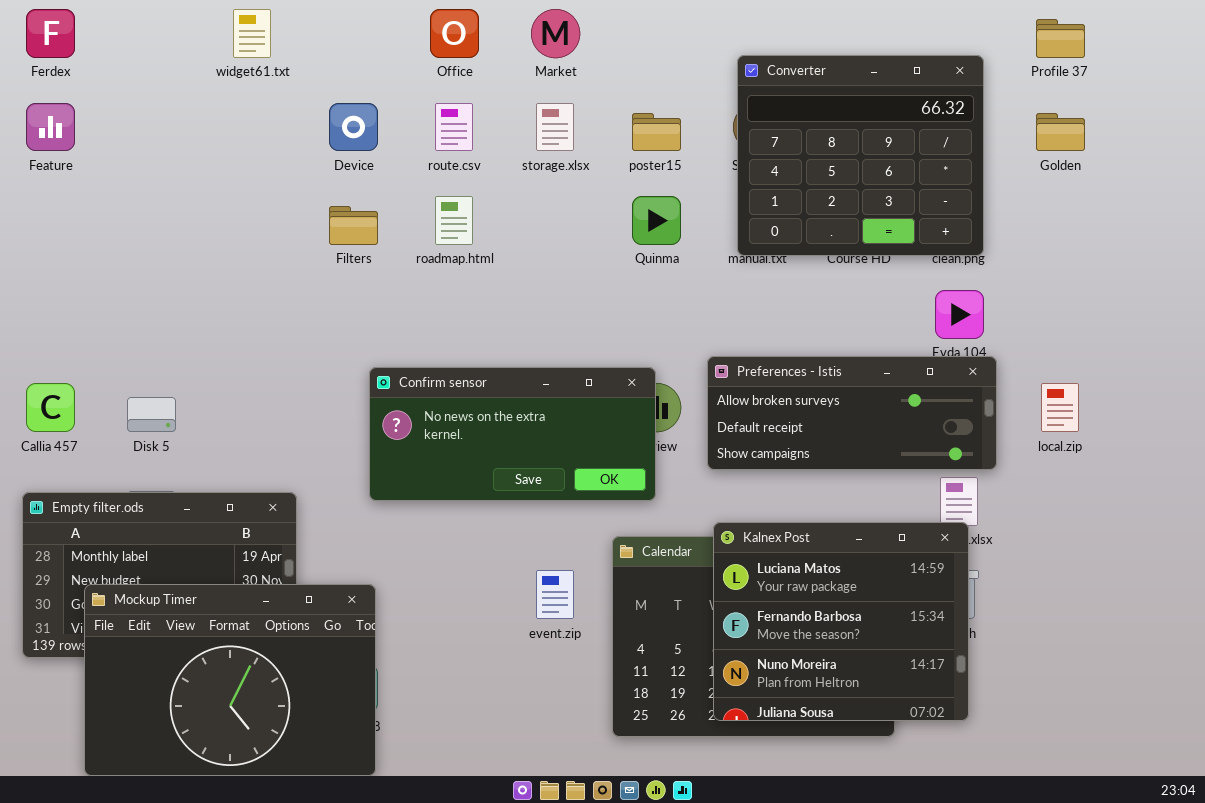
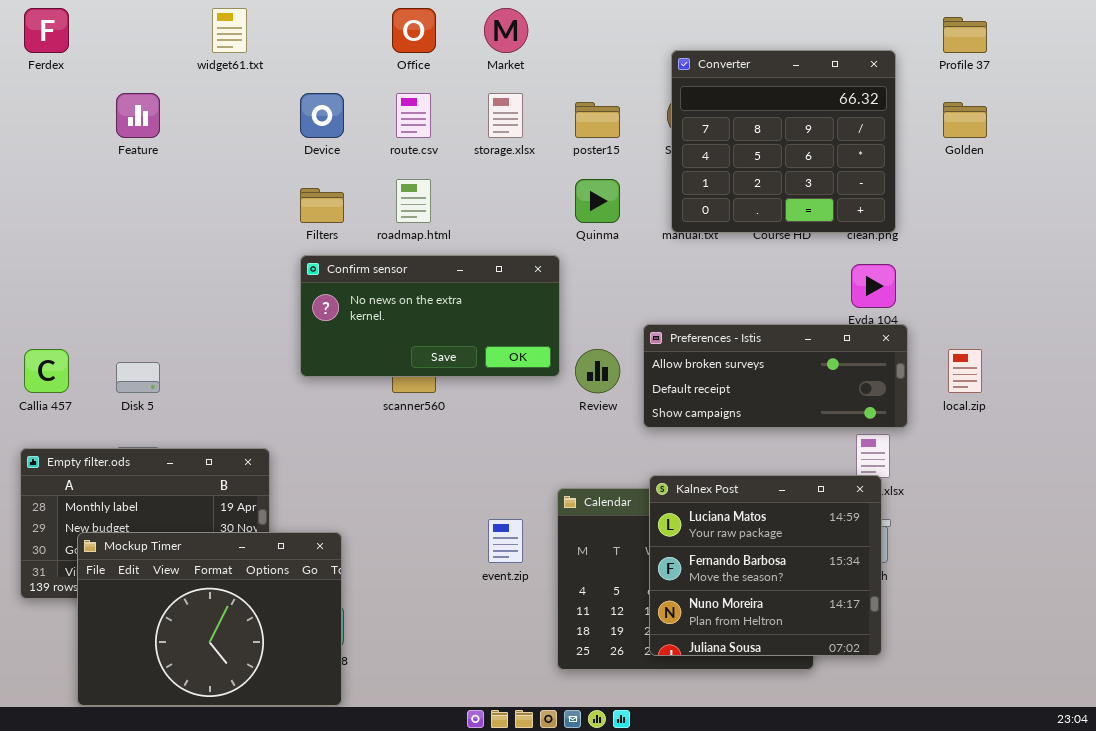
Feature: [26,103,75,151] -> [116,93,160,138], moved
Confirm sensor: [369,367,656,501] -> [300,255,560,377], moved

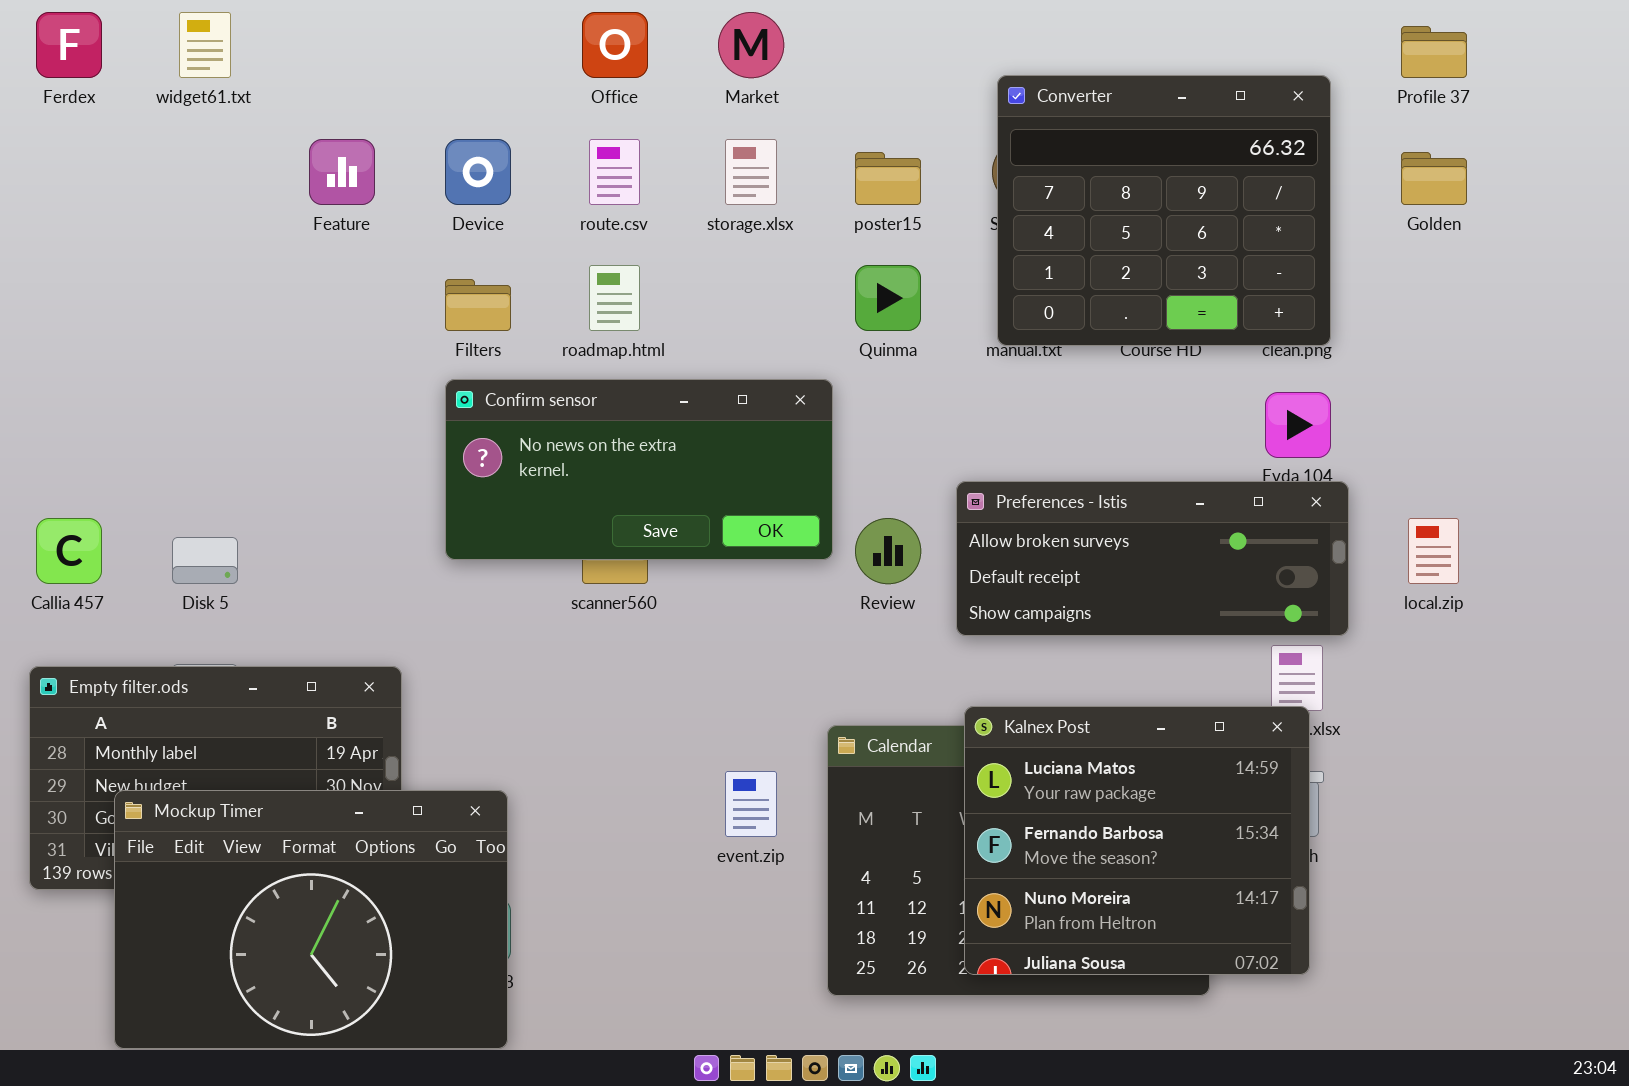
widget61.txt: [212,8,247,53] -> [179,12,231,78], moved
Feature: [116,93,160,138] -> [309,139,375,205], moved

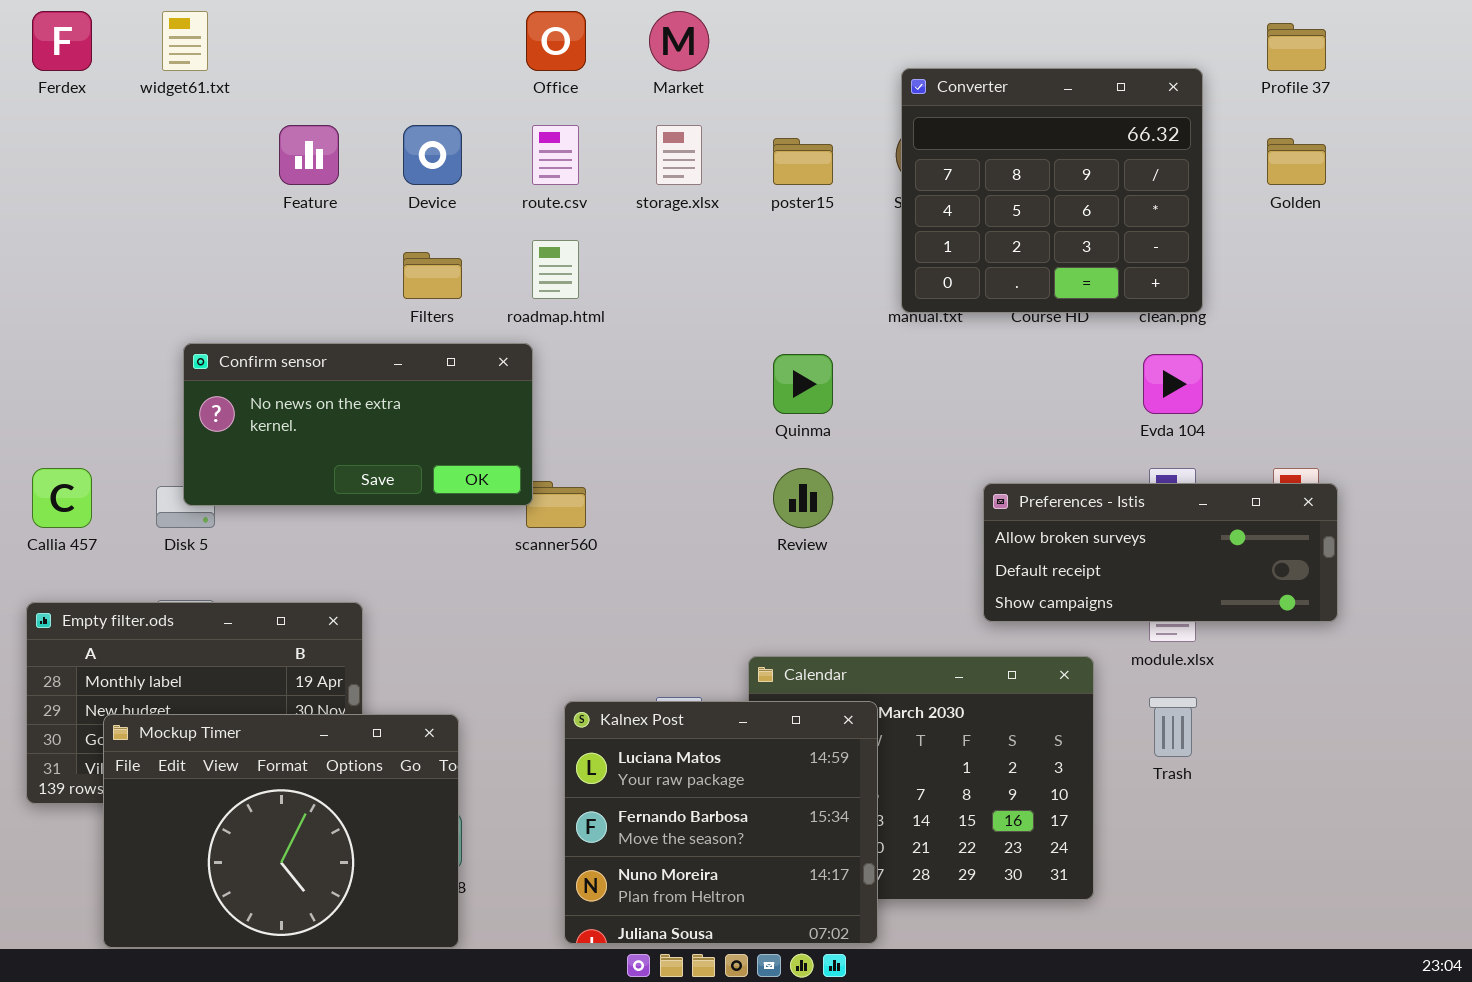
Quinma: [855,265,921,331] -> [773,354,833,414], moved
Confirm sensor: [445,379,833,560] -> [183,343,533,506], moved
Preferences - Istis: [956,481,1349,636] -> [983,483,1338,622], moved
Kalnex Post: [964,706,1310,975] -> [564,701,878,944], moved

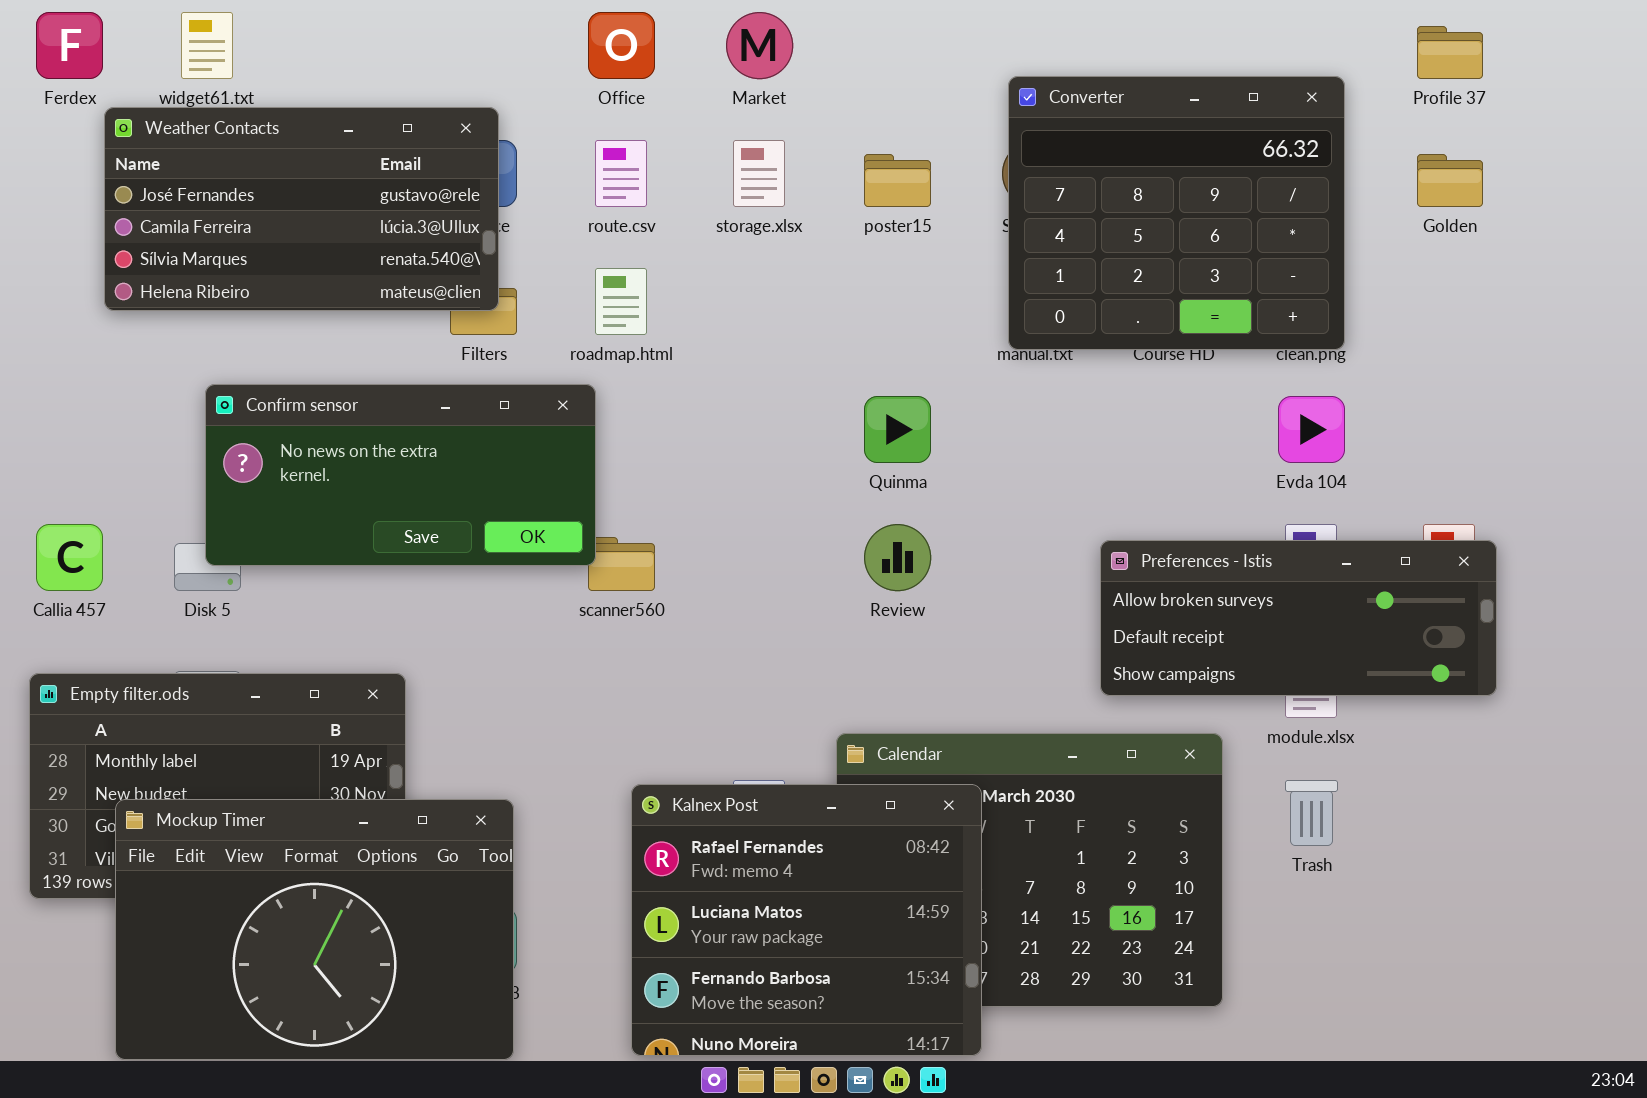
Weather Contacts: none -> [104,107,499,311], opened
Kalnex Post: [564,701,878,944] -> [631,784,982,1056], scrolled up 1 row

